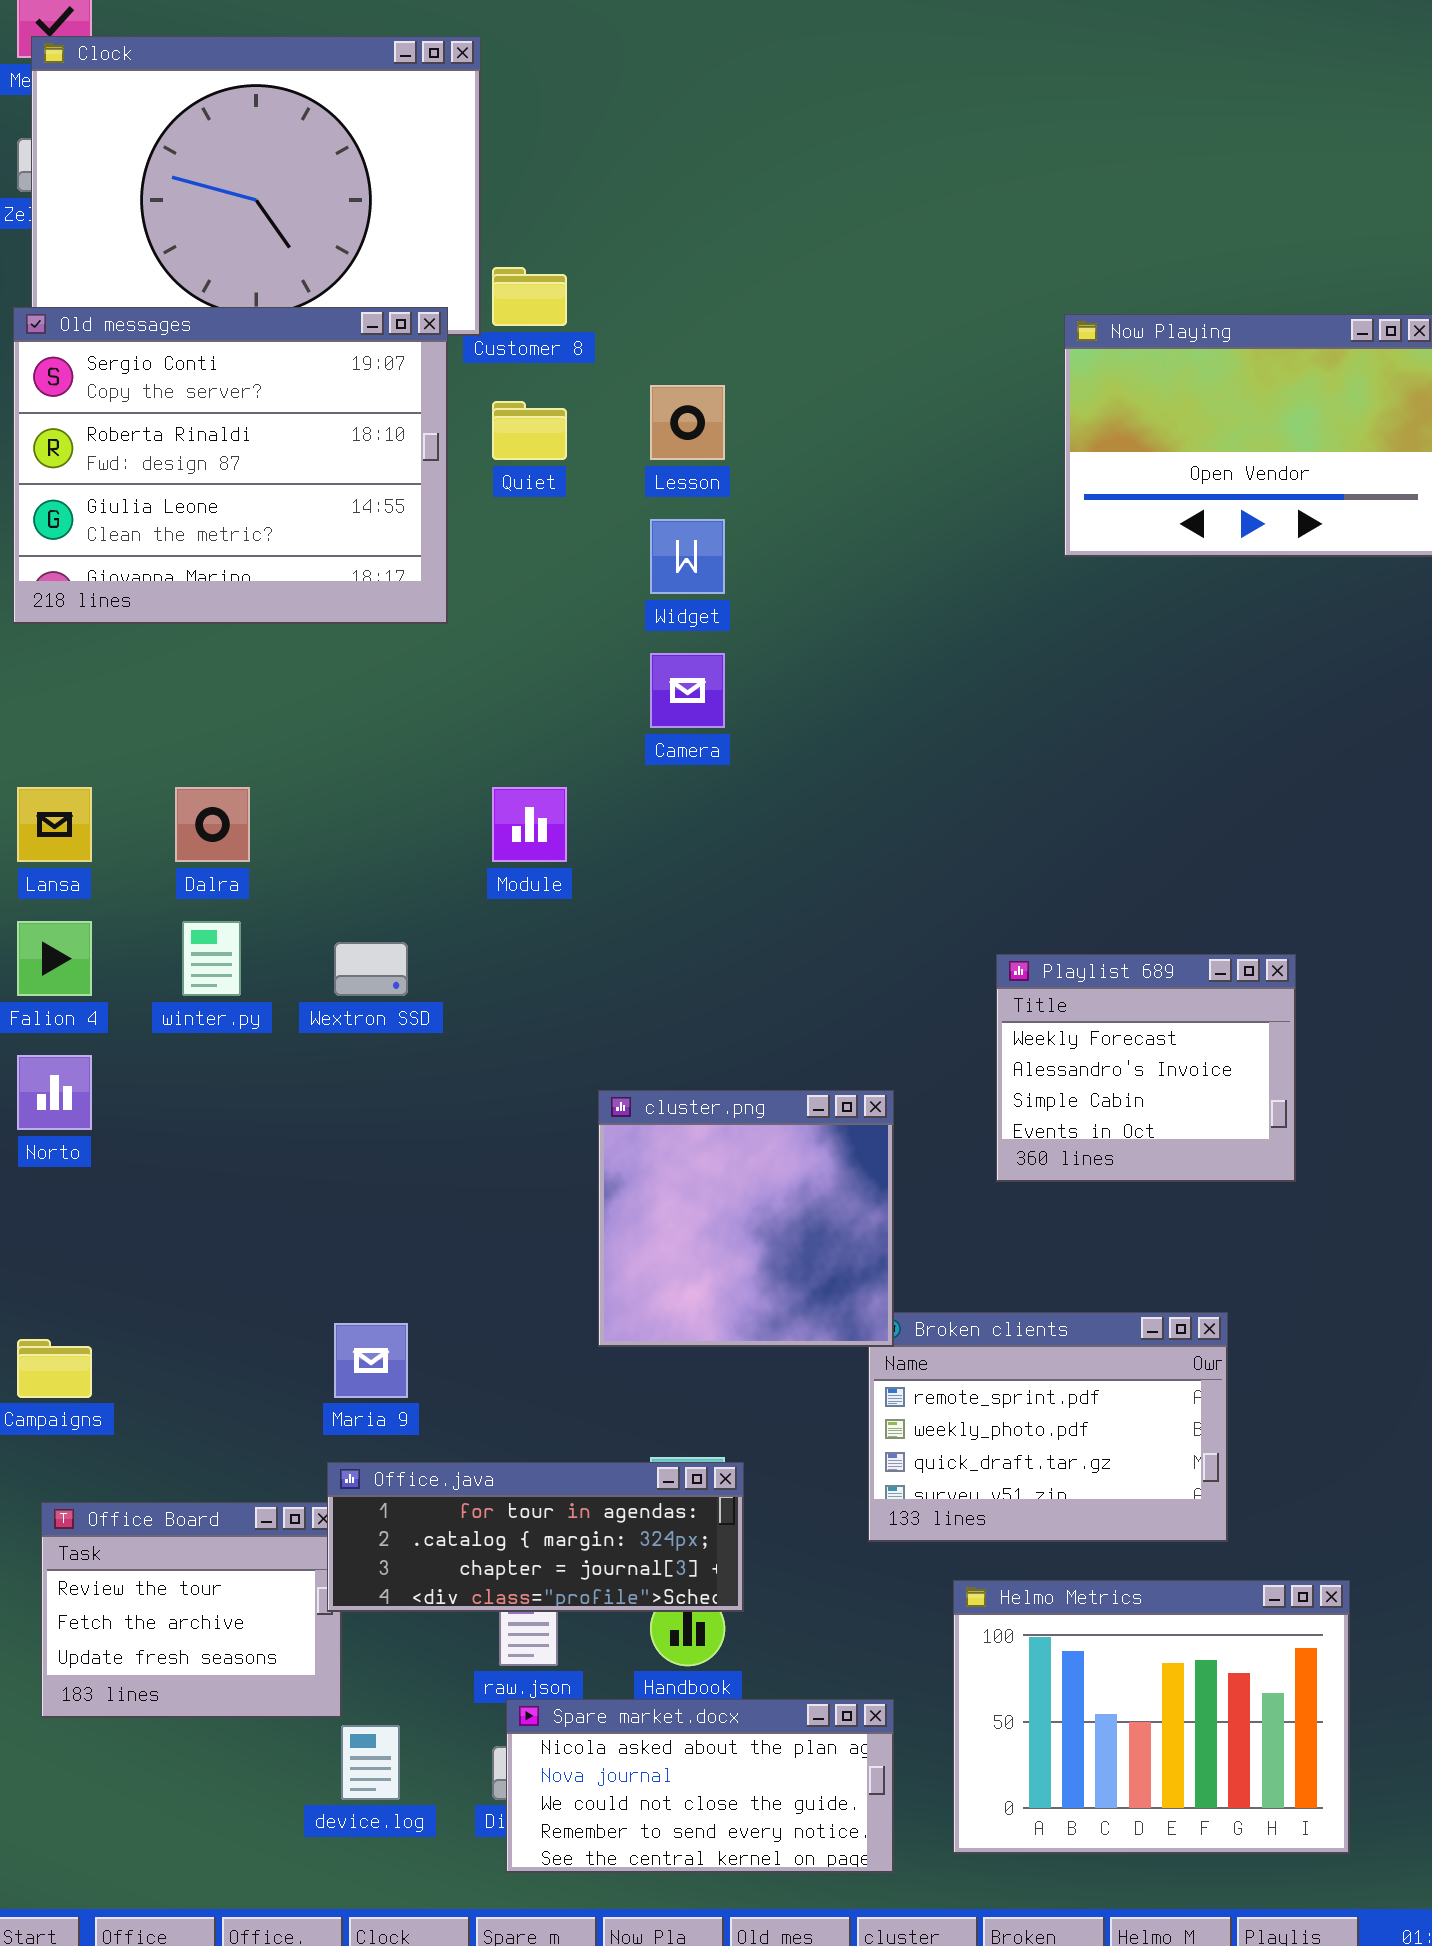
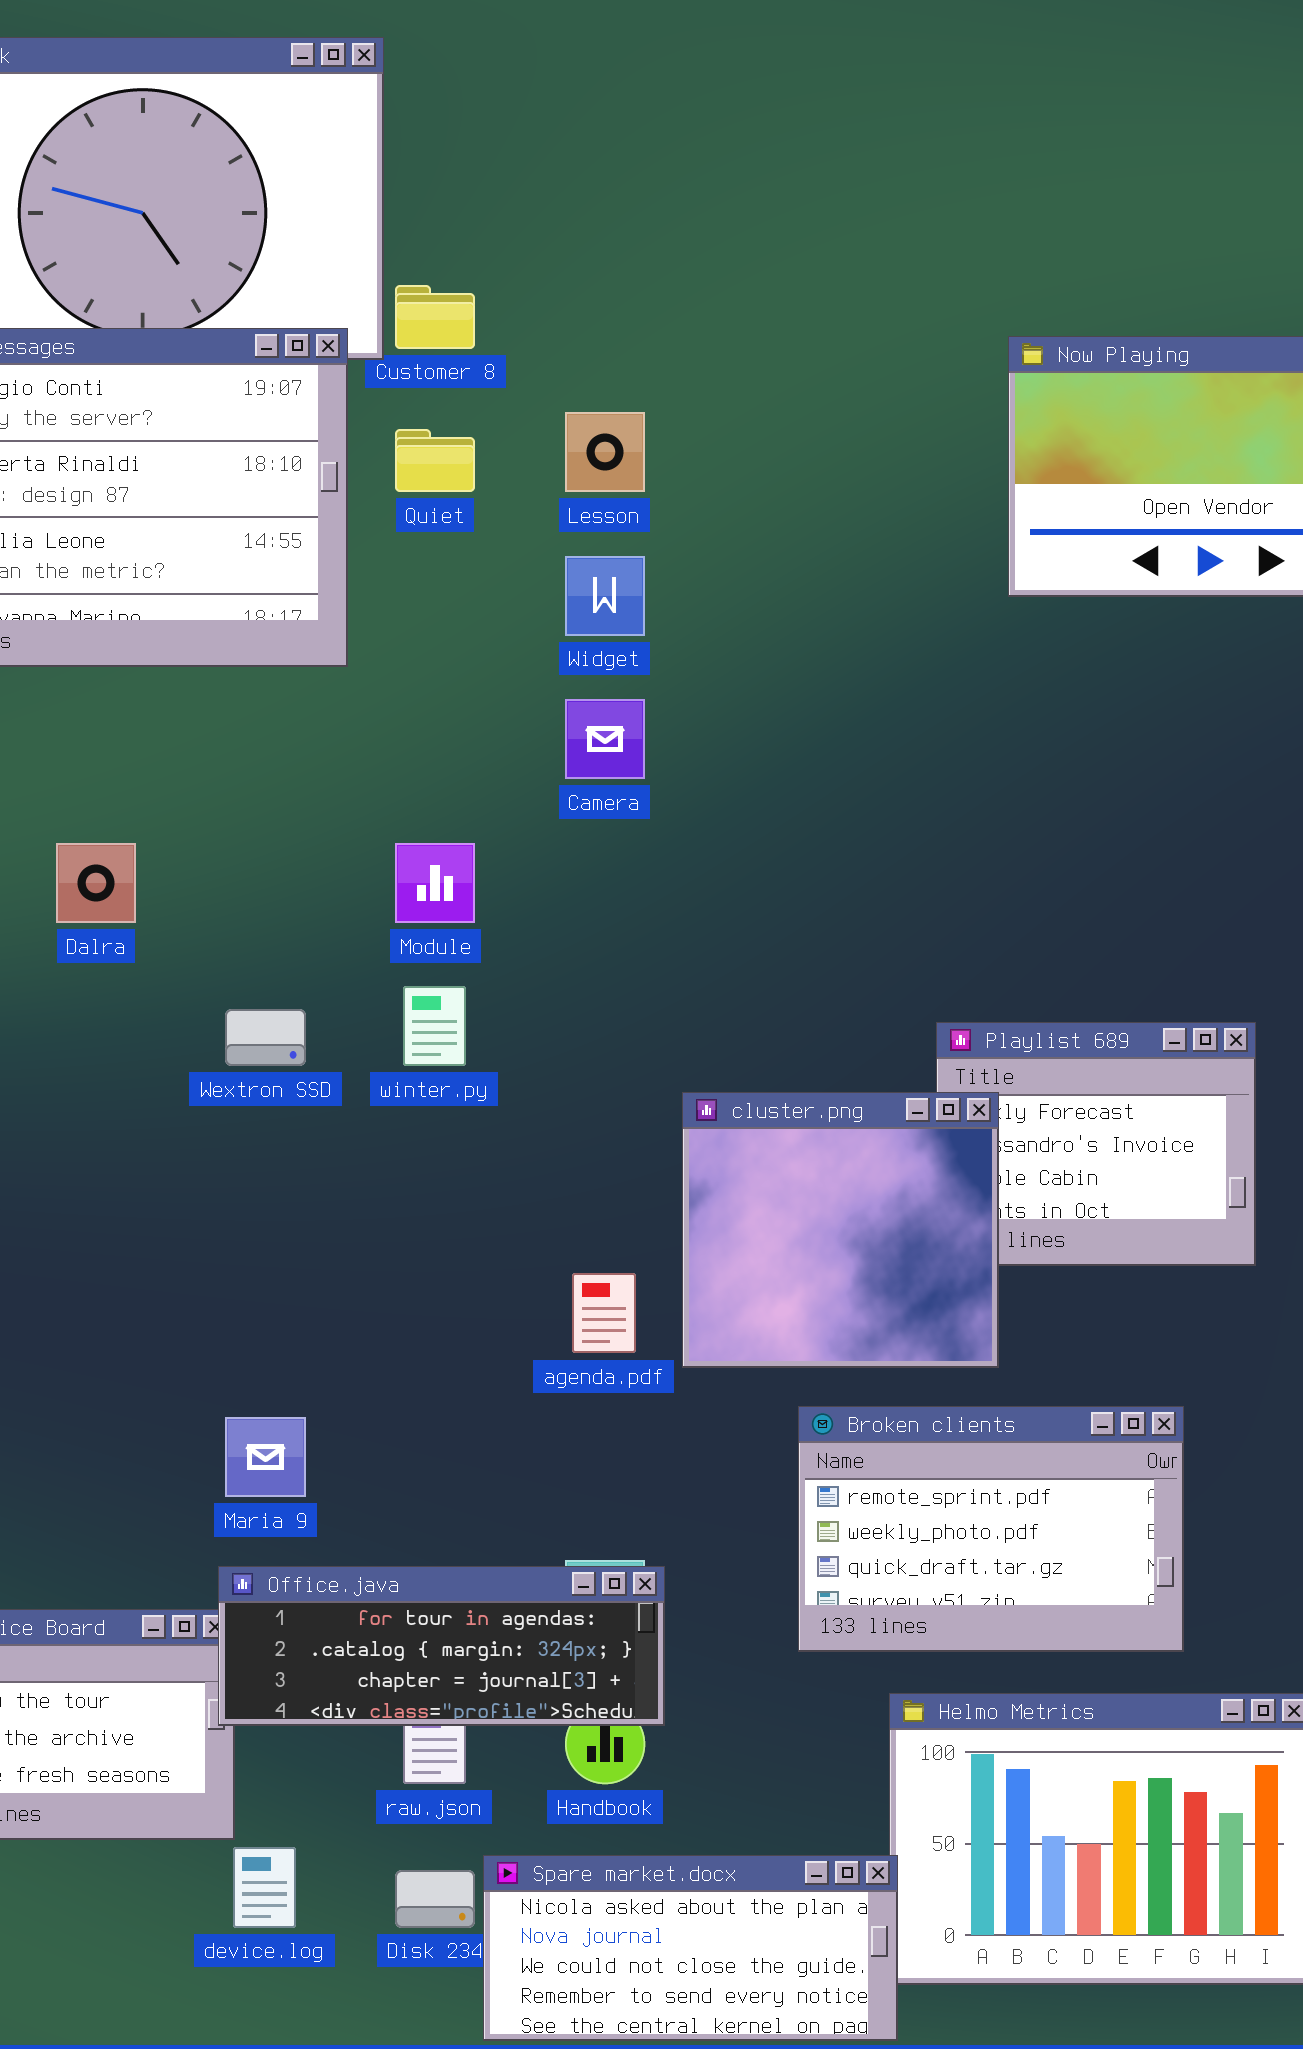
winter.py: [182,921,241,996] -> [403,986,466,1066], moved
cluster.png: [598,1090,894,1347] -> [682,1092,999,1368], moved
Spare market.docx: [506,1699,894,1873] -> [483,1855,898,2041], moved

